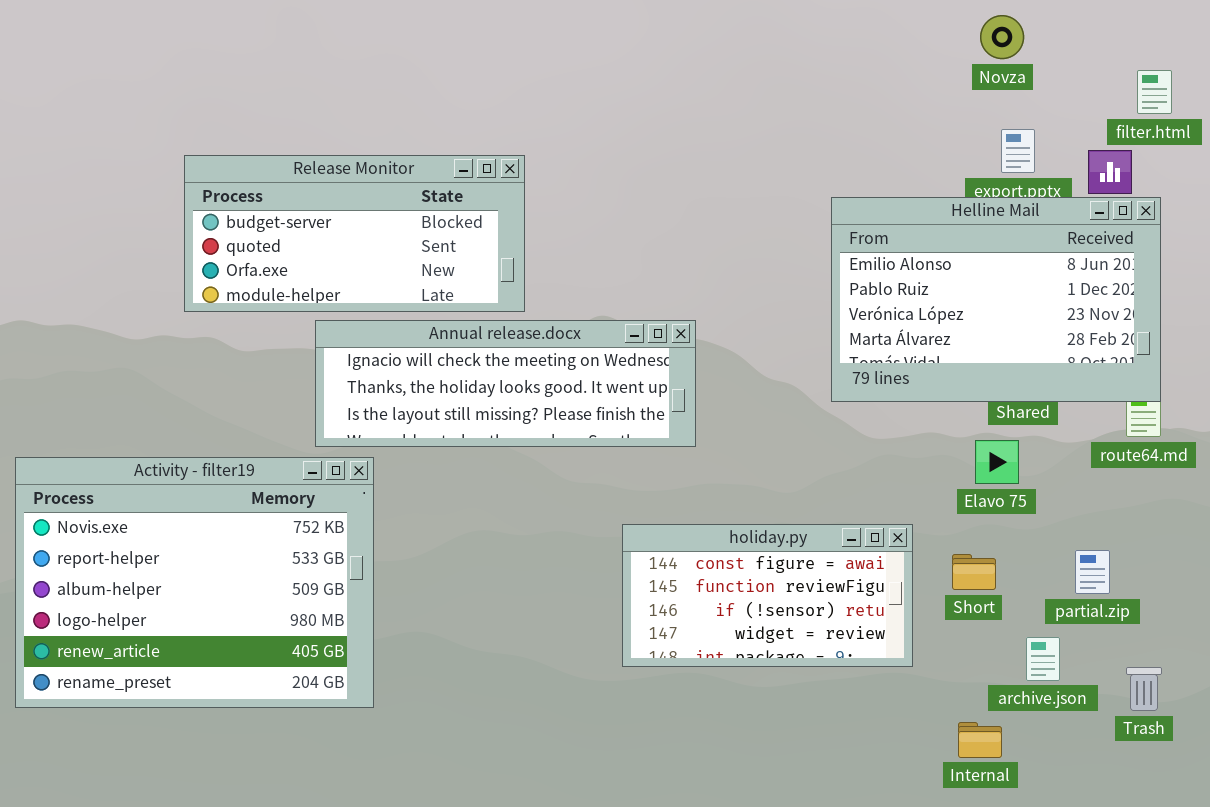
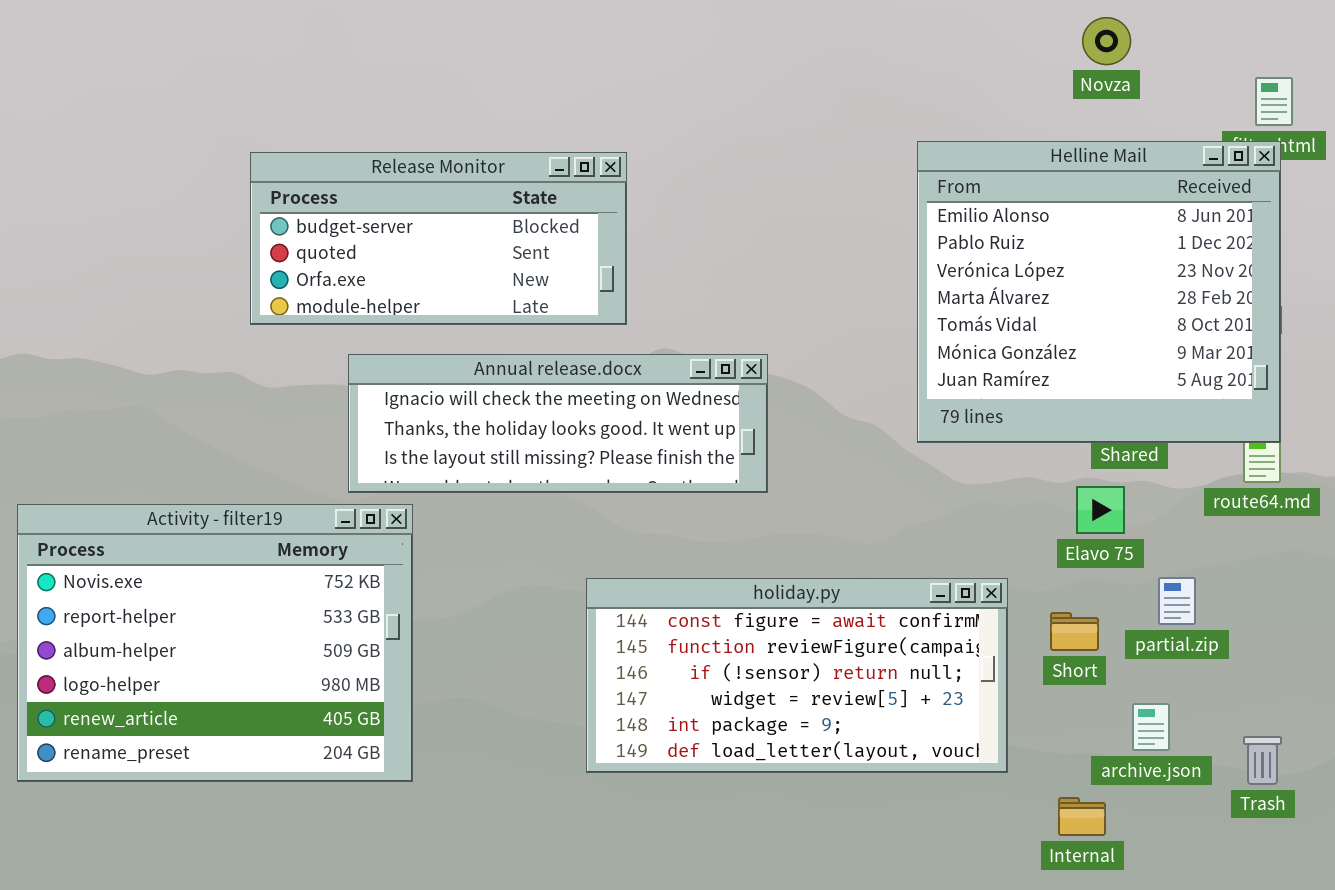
Release Monitor: [184,155,525,312] -> [250,152,627,325], moved
Helline Mail: [831,197,1161,402] -> [917,141,1281,443], resized
holiday.py: [622,524,913,667] -> [586,578,1008,773], resized
partial.zip: [1075,550,1110,594] -> [1158,577,1196,625], moved

